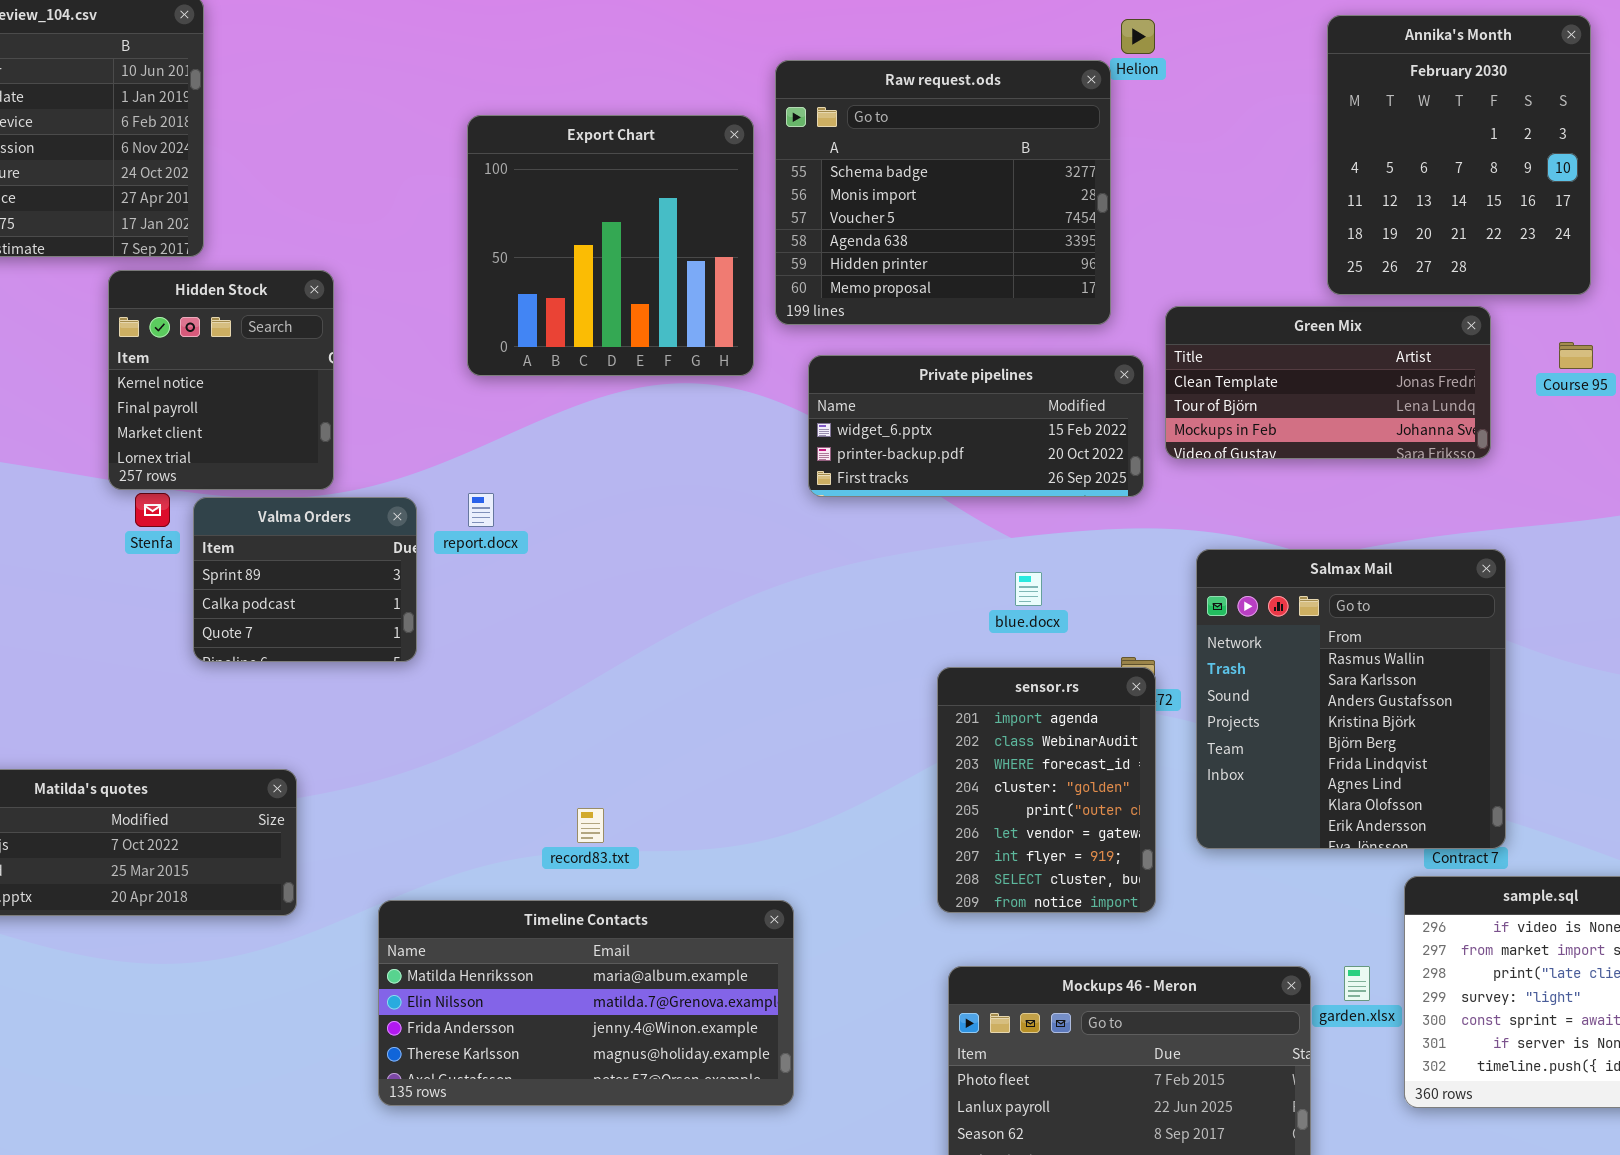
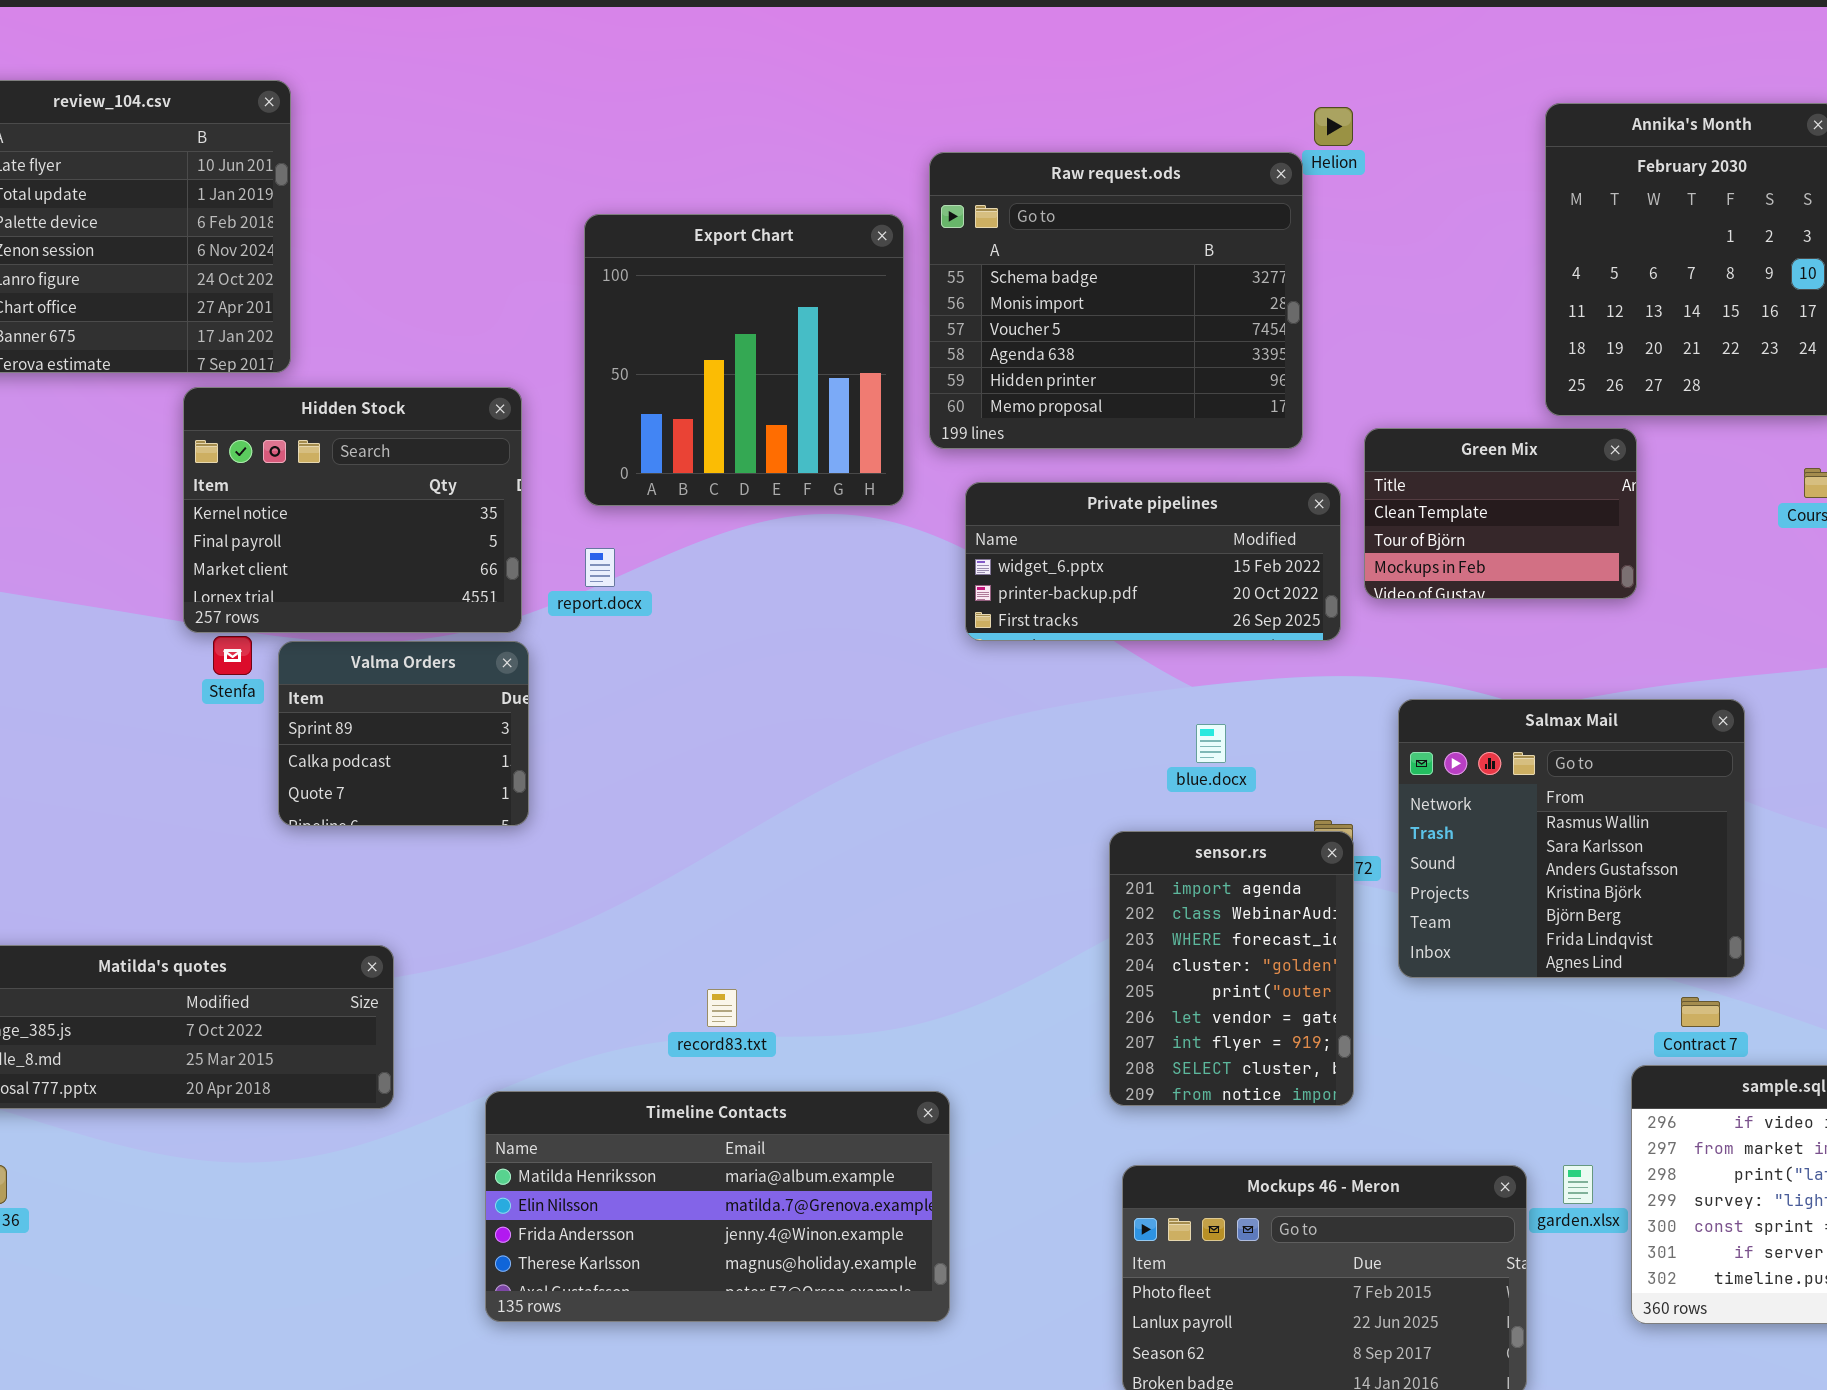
Hidden Stock: [108,270,334,490] -> [183,387,522,633], resized
Green Mix: [1165,306,1491,459] -> [1364,428,1637,599], resized
report.docx: [468,493,494,527] -> [585,548,615,587], moved
Salmax Mail: [1196,549,1506,849] -> [1398,699,1745,978], resized

